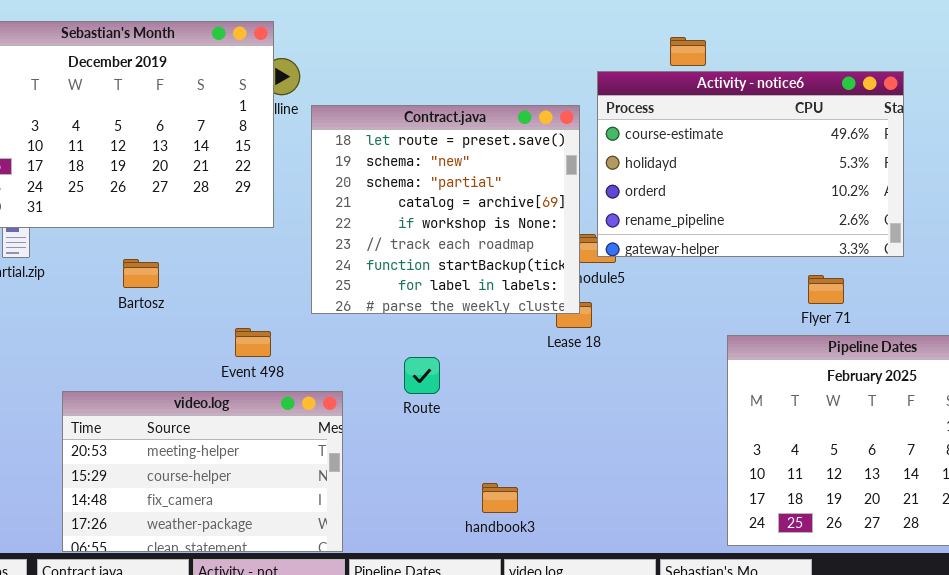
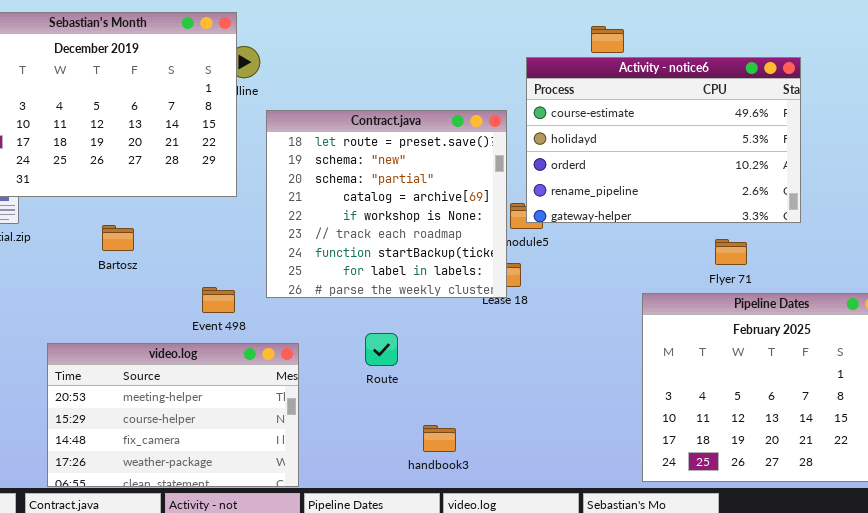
Contract.java: [311,105,580,314] -> [266,110,507,298], moved
Route: [404,357,440,394] -> [365,333,398,366], moved

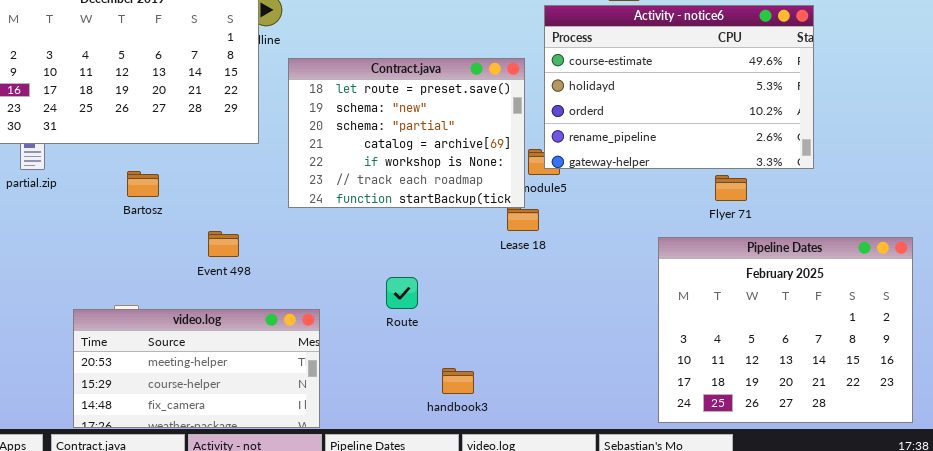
Contract.java: [266,110,507,298] -> [288,58,525,208], resized
Flyer 71: [715,239,747,265] -> [715,175,747,201], moved
Event 498: [202,287,235,313] -> [208,231,239,257], moved
video.log: [47,343,299,487] -> [73,309,320,428], resized

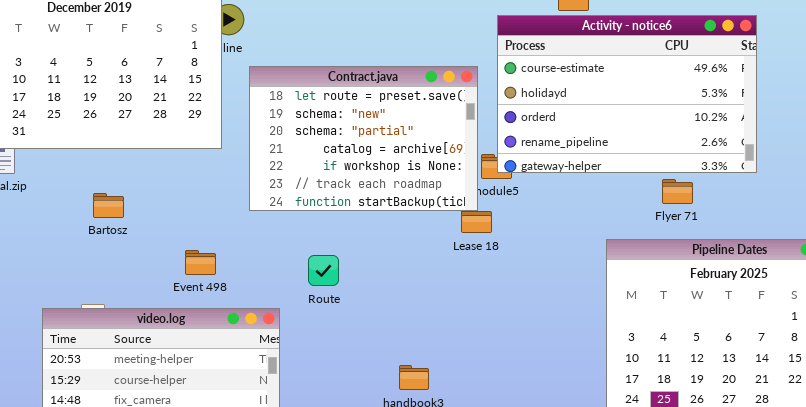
Bartosz: [127,171,159,197] -> [93,193,124,218], moved
Event 498: [208,231,239,257] -> [185,250,216,275], moved
Route: [386,277,418,309] -> [308,255,339,286], moved

